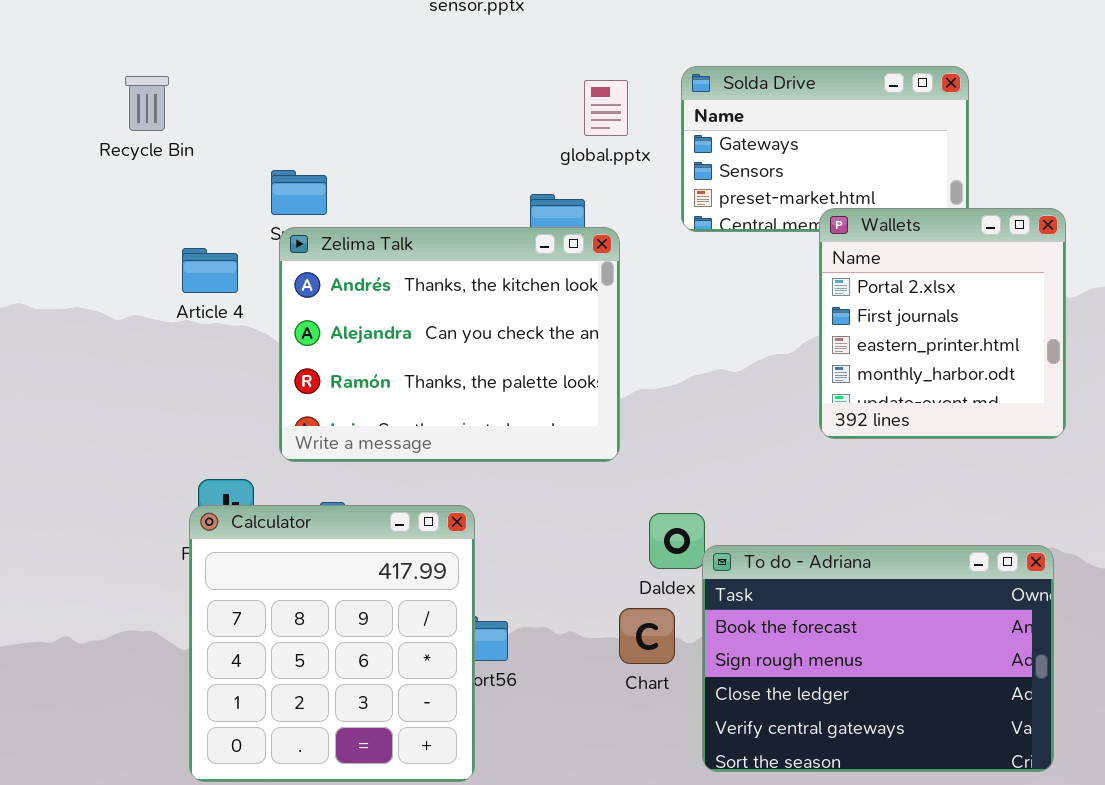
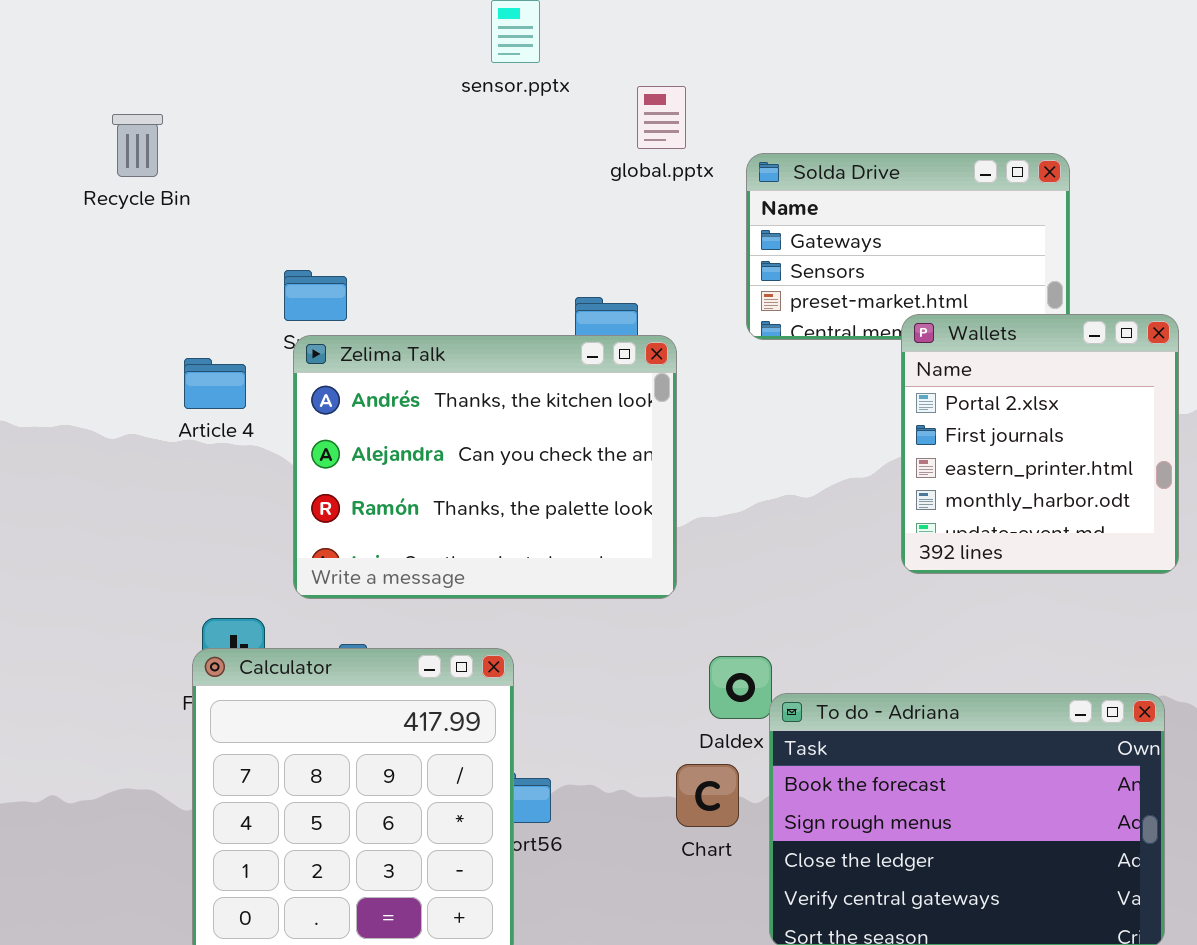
Recycle Bin: [125,76,169,131] -> [112,114,163,177], moved
global.pptx: [584,80,628,136] -> [637,86,686,149], moved

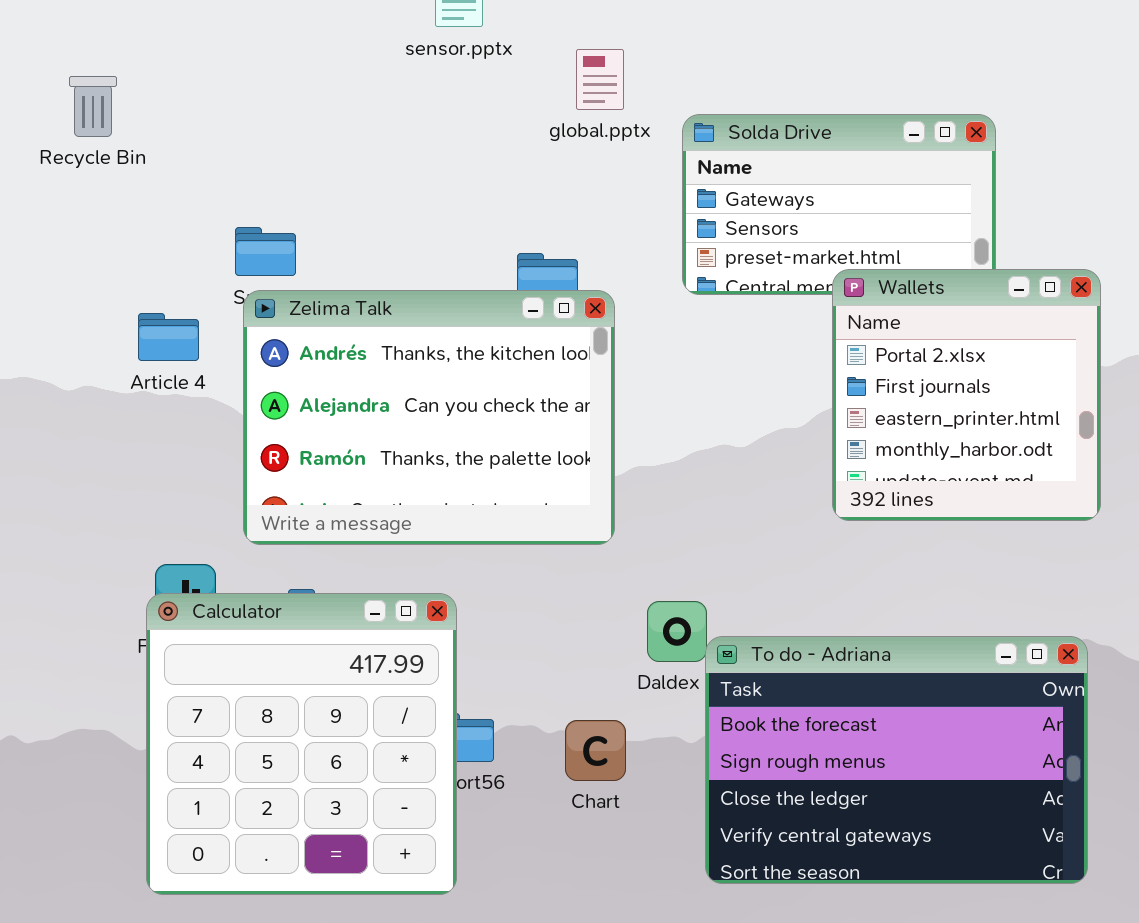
Chart: [676,764,739,827] -> [565,720,626,781], moved

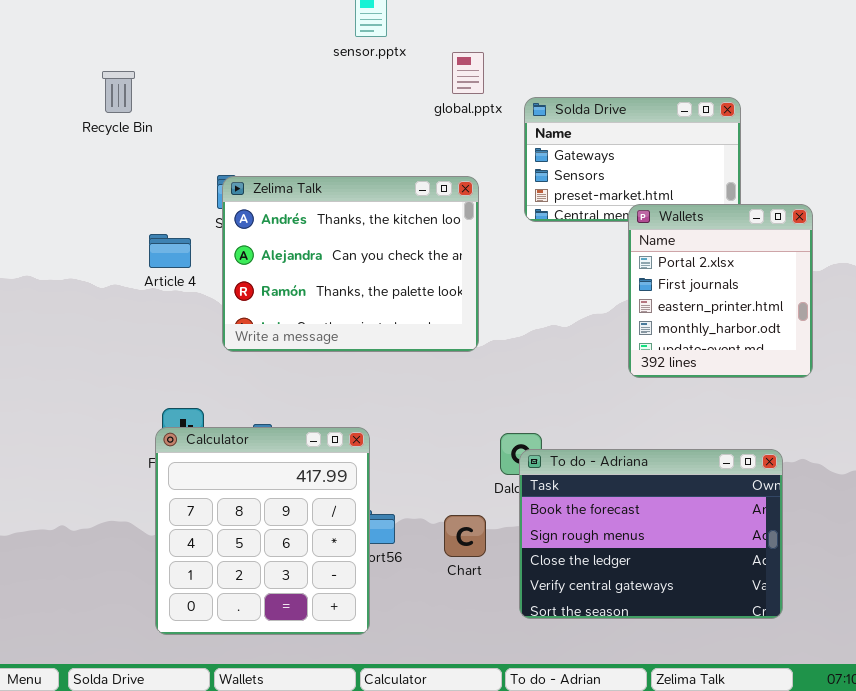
Zelima Talk: [243,290,615,545] -> [222,176,479,352], moved
To do - Adriana: [705,636,1088,884] -> [519,449,783,619], moved

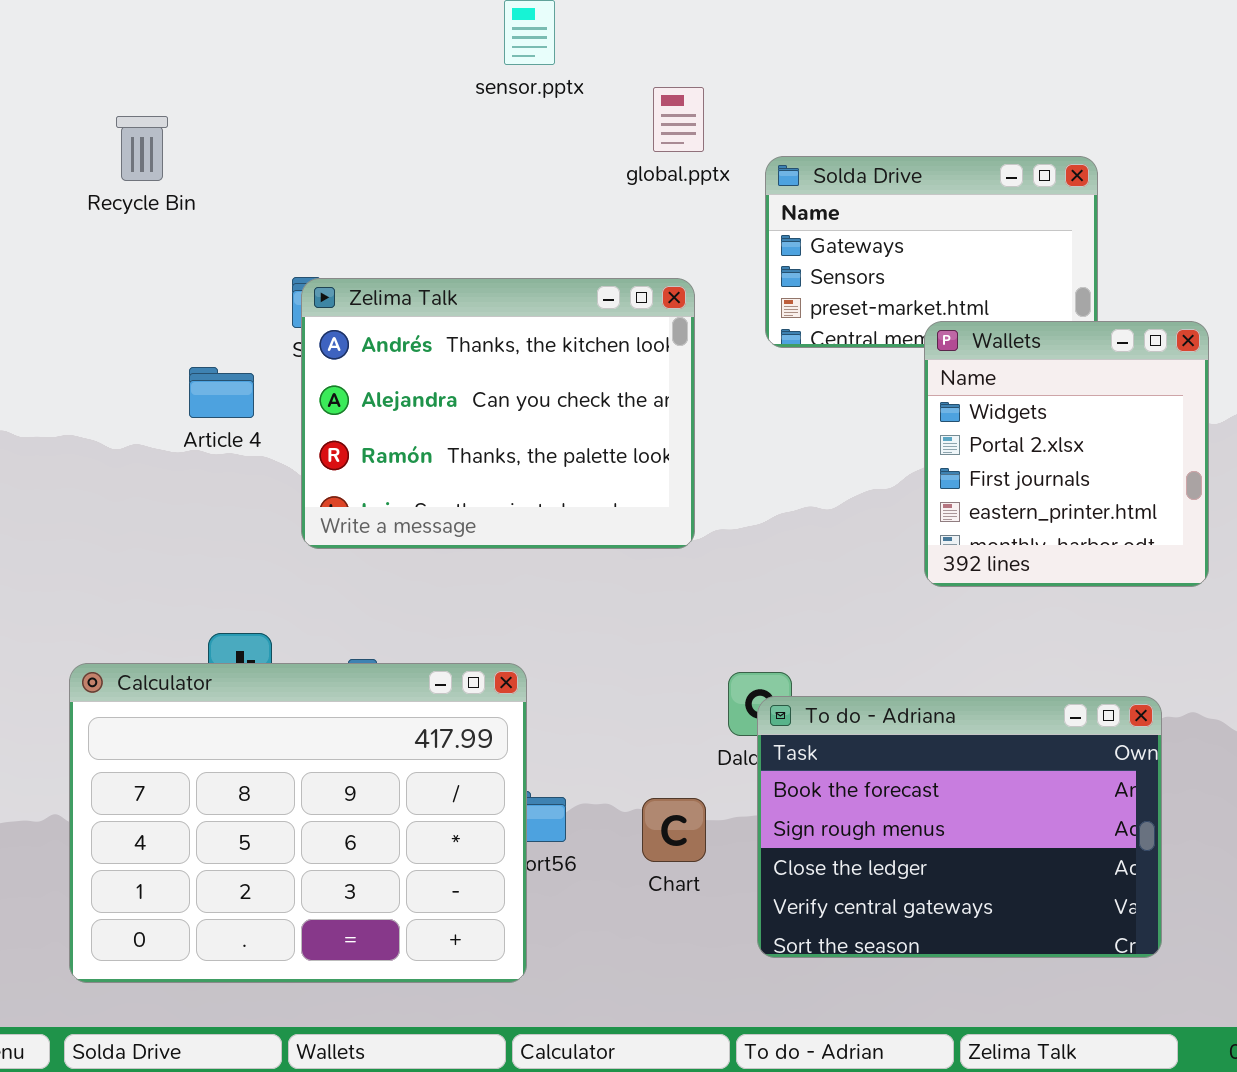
Wallets: [628,204,813,378] -> [924,321,1209,587], scrolled up 1 row
Calculator: [155,427,370,635] -> [69,663,527,983], resized

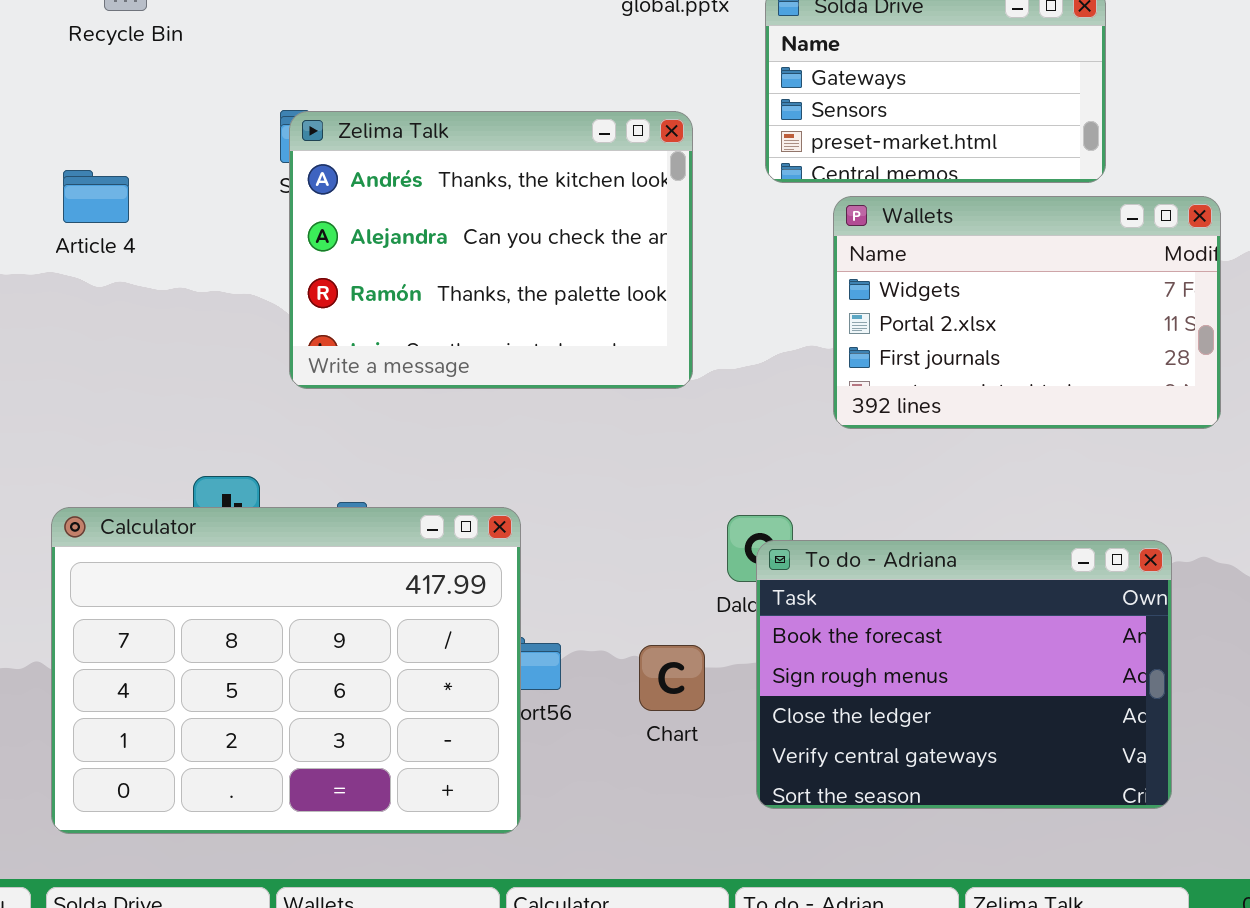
Wallets: [924,321,1209,587] -> [833,196,1221,429], resized
Article 4: [189,367,254,418] -> [63,170,129,223], moved

